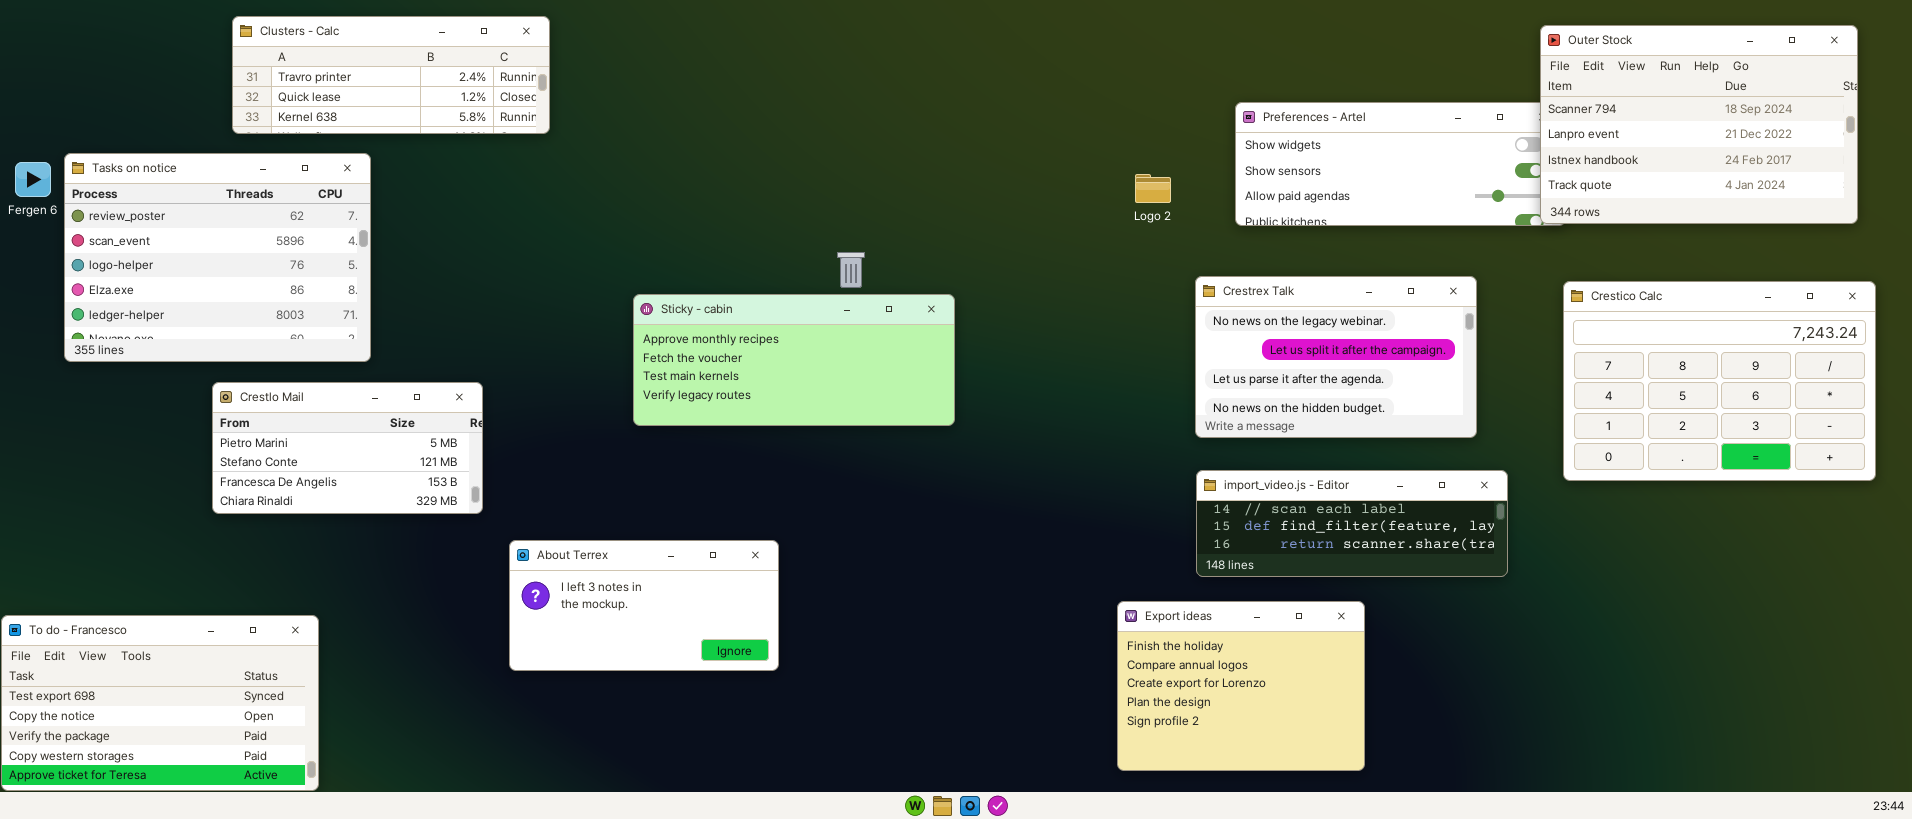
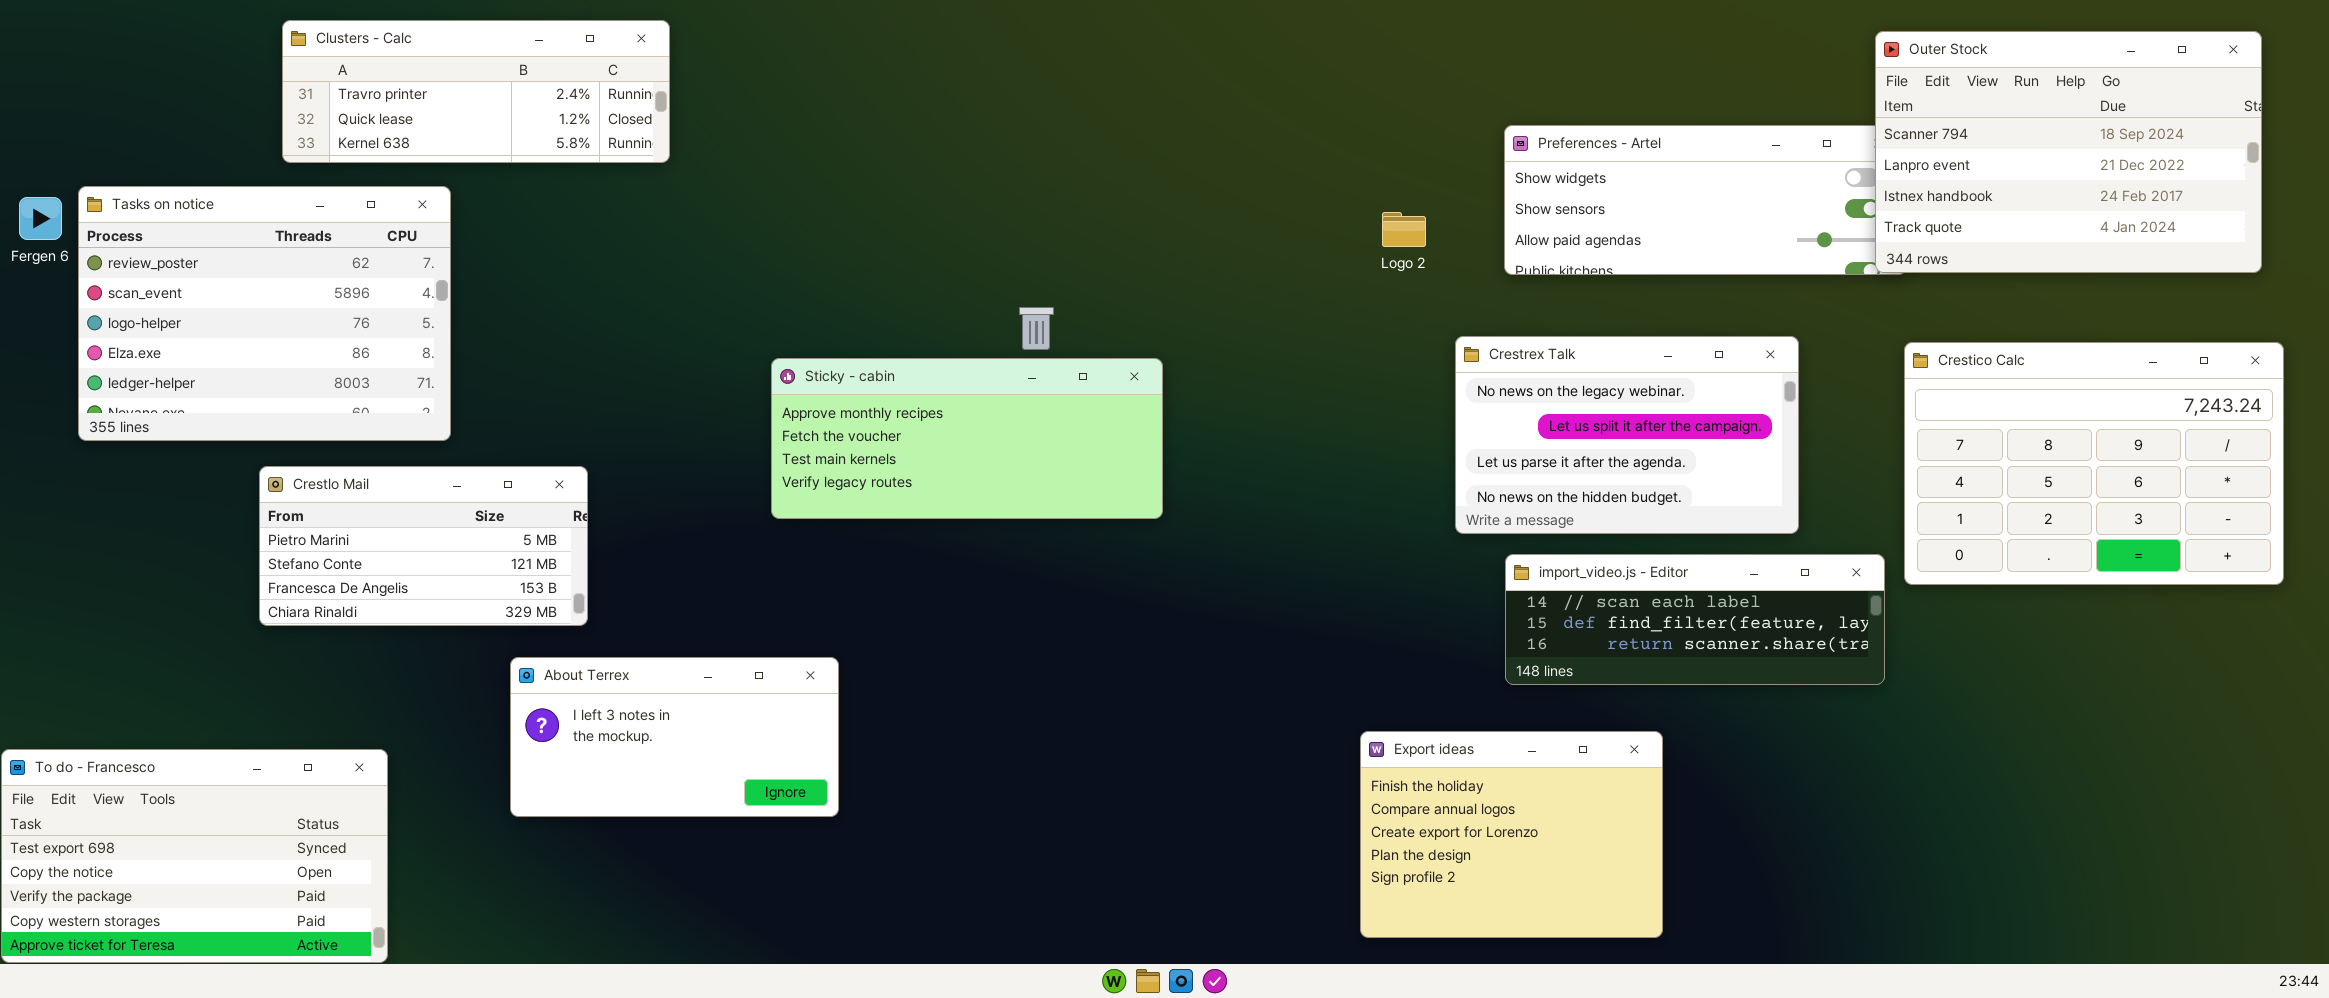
import_video.js - Editor: [1196,470,1508,577] -> [1505,554,1885,685], moved
About Terrex: [509,540,779,671] -> [510,657,839,817], moved

